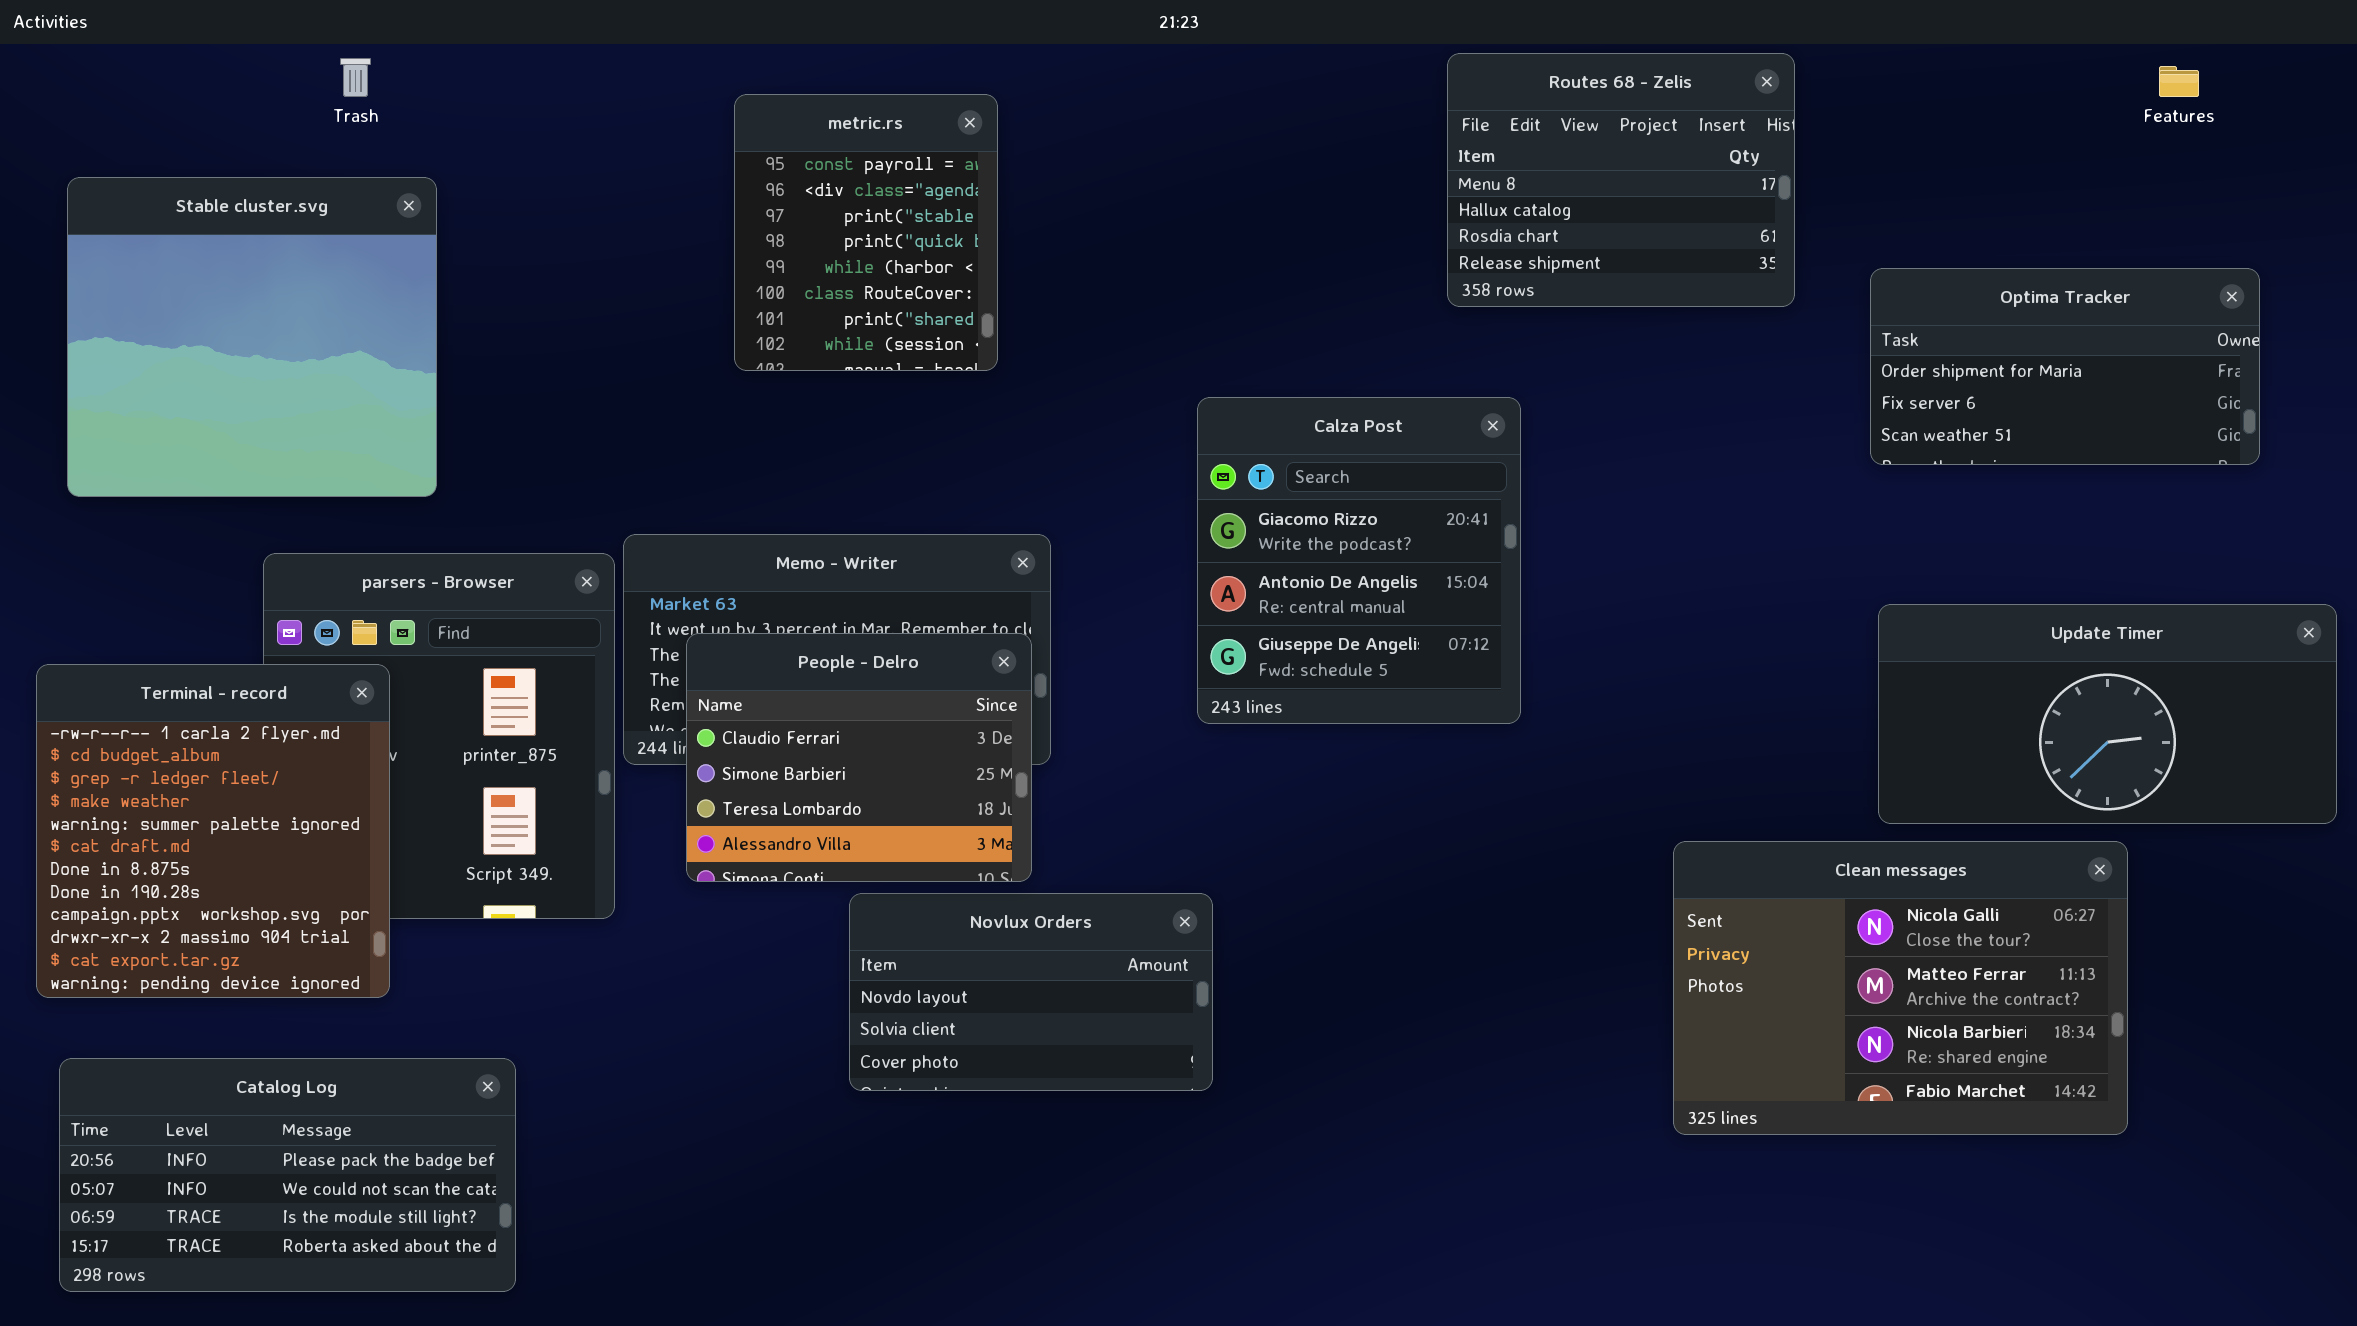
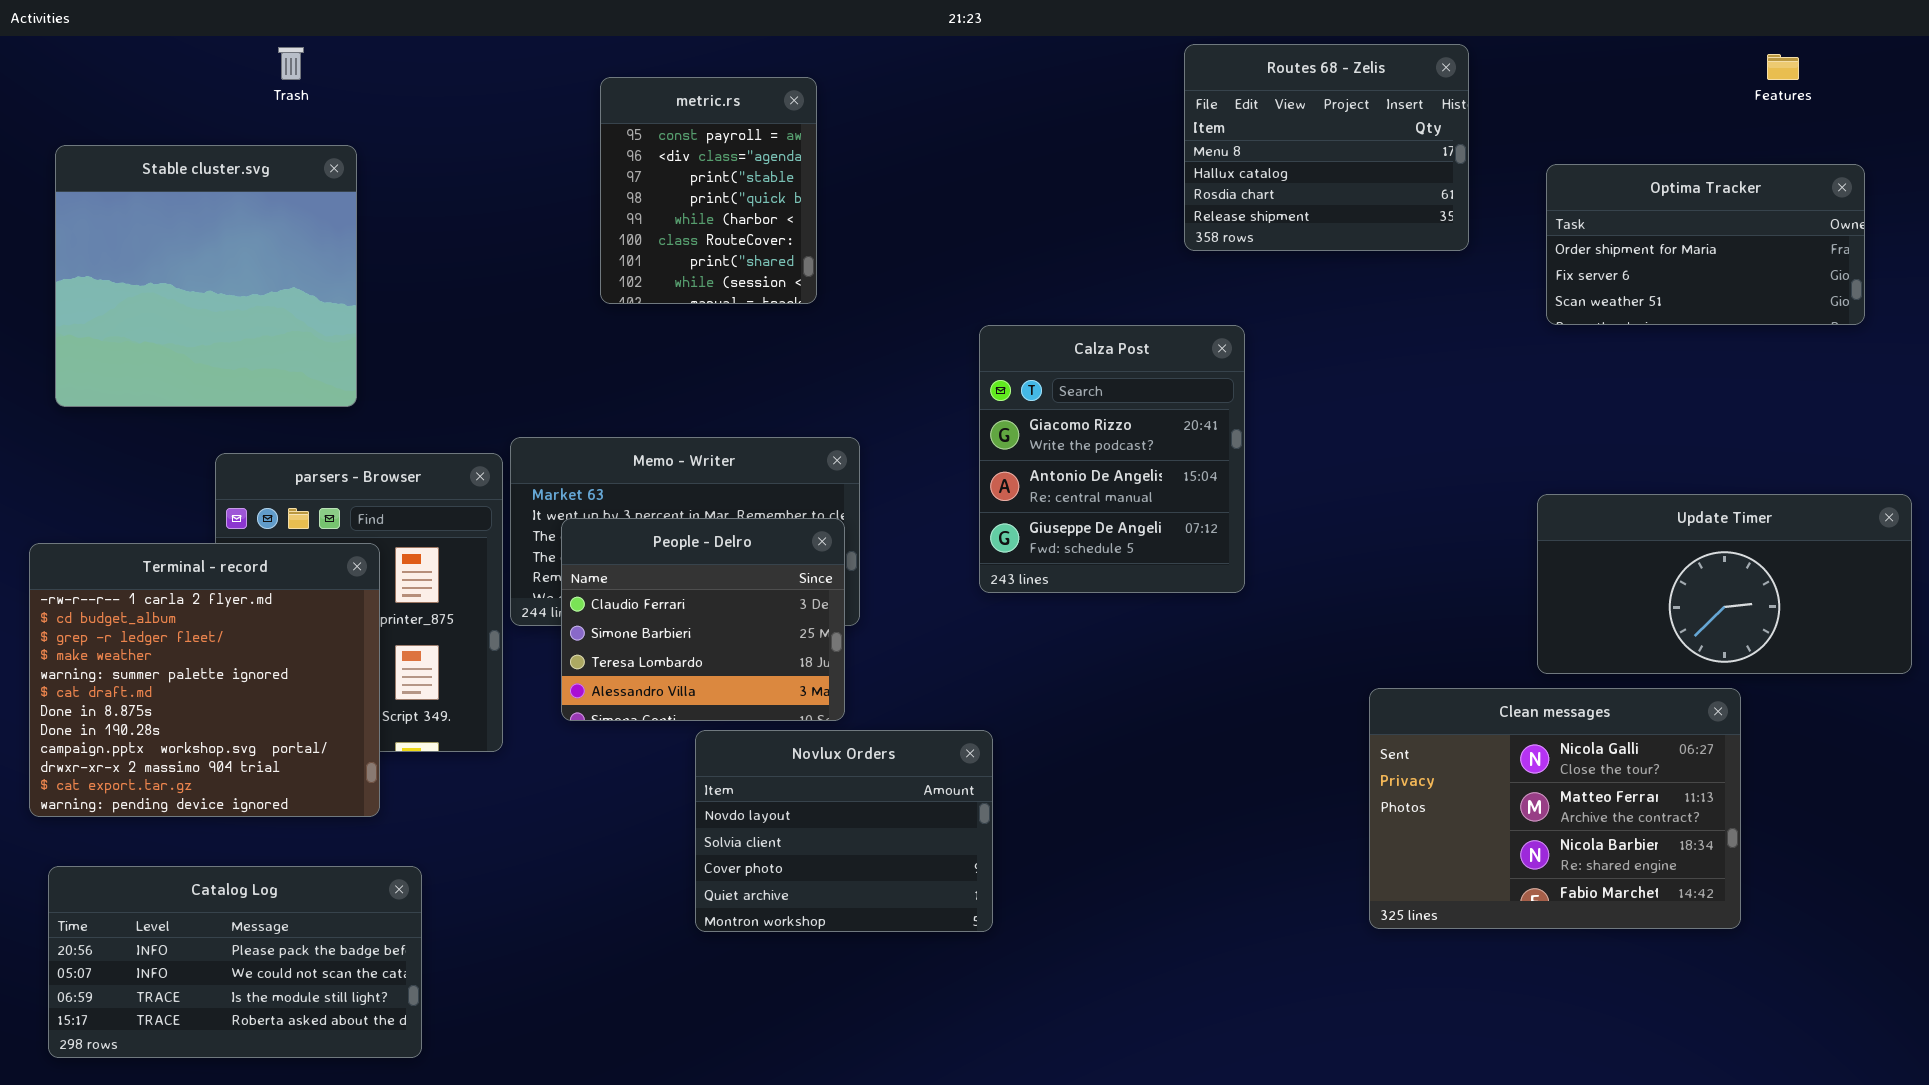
Optima Tracker: [1870,268,2260,465] -> [1546,164,1865,325], moved
Terminal - record: [36,664,390,998] -> [29,543,380,817], resized
Novlux Orders: [849,893,1213,1091] -> [695,730,993,932], resized

